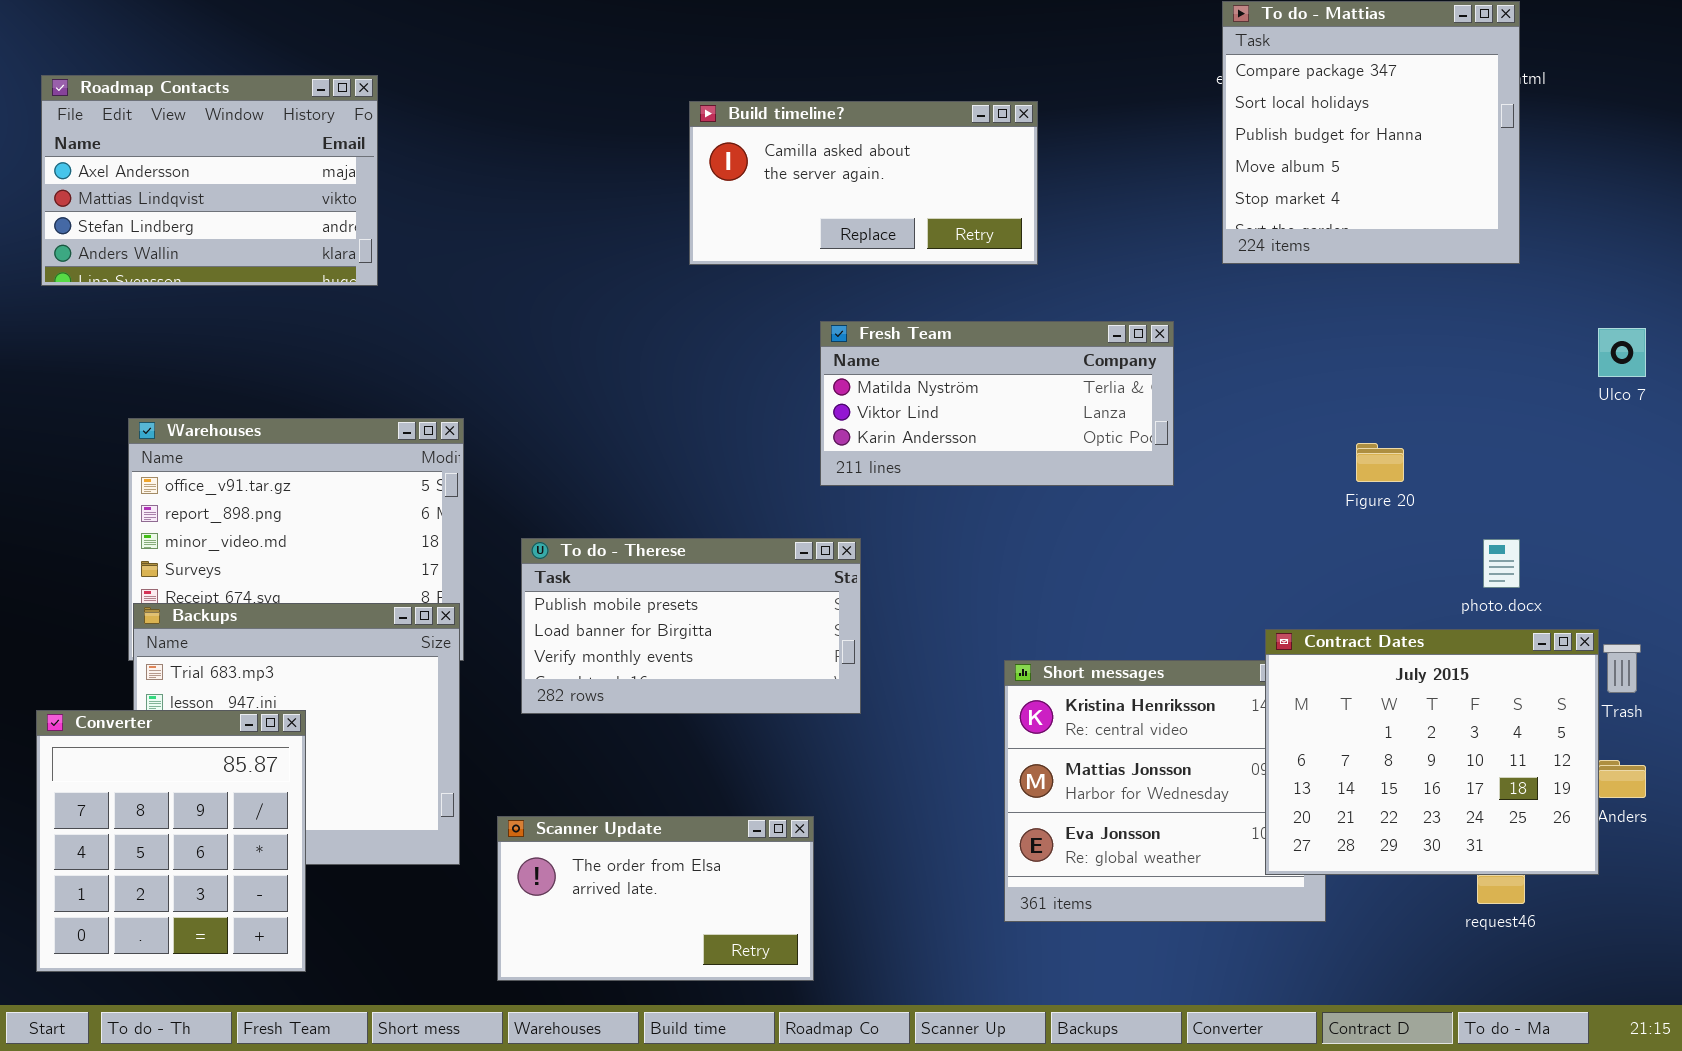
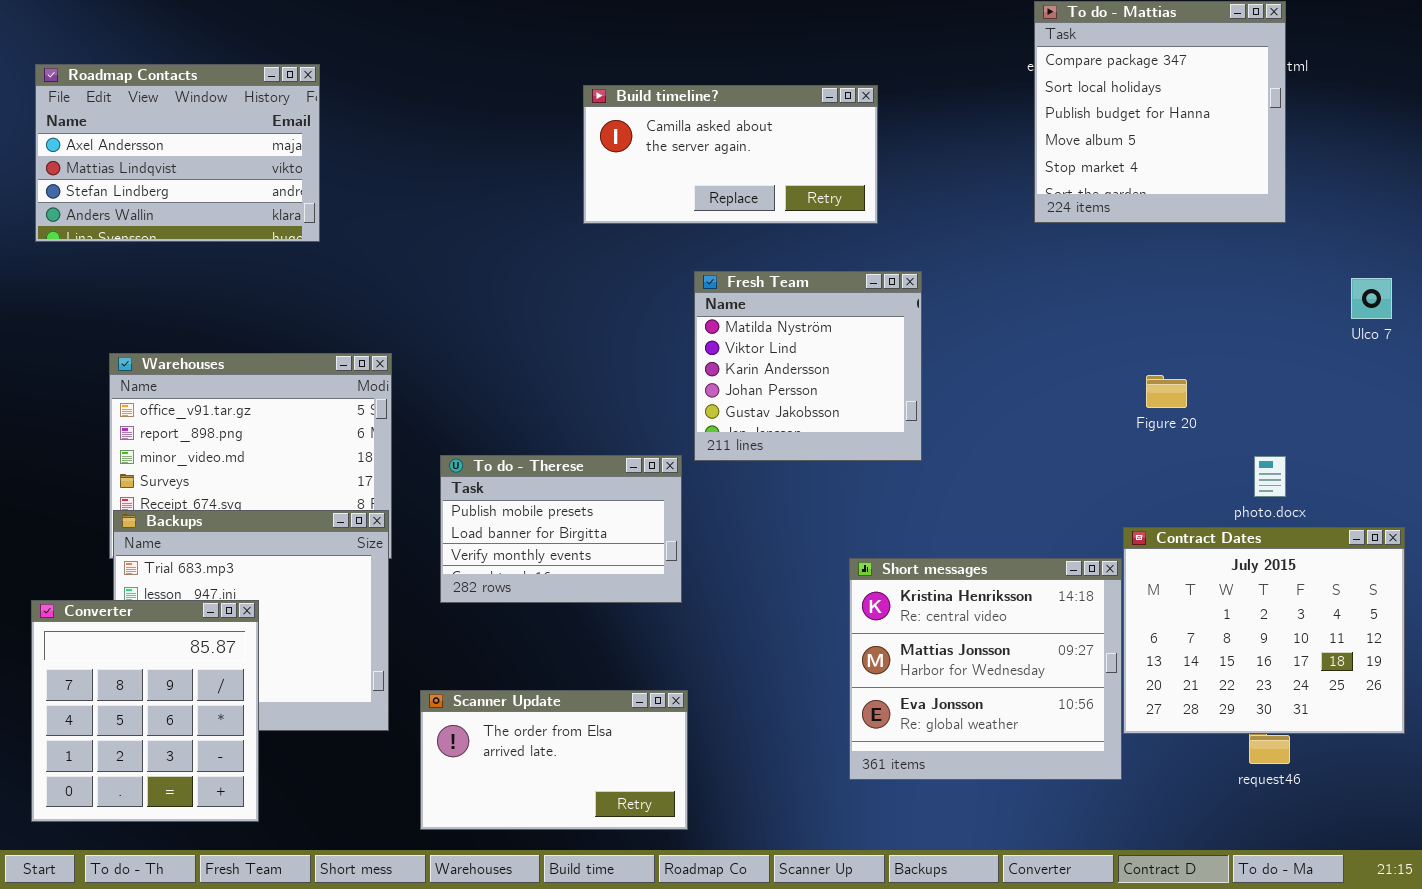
Fresh Team: [820,321,1174,486] -> [694,271,922,461], resized
To do - Therese: [521,538,861,714] -> [440,455,682,603], resized
Contract Dates: [1265,629,1599,875] -> [1123,527,1405,734], moved

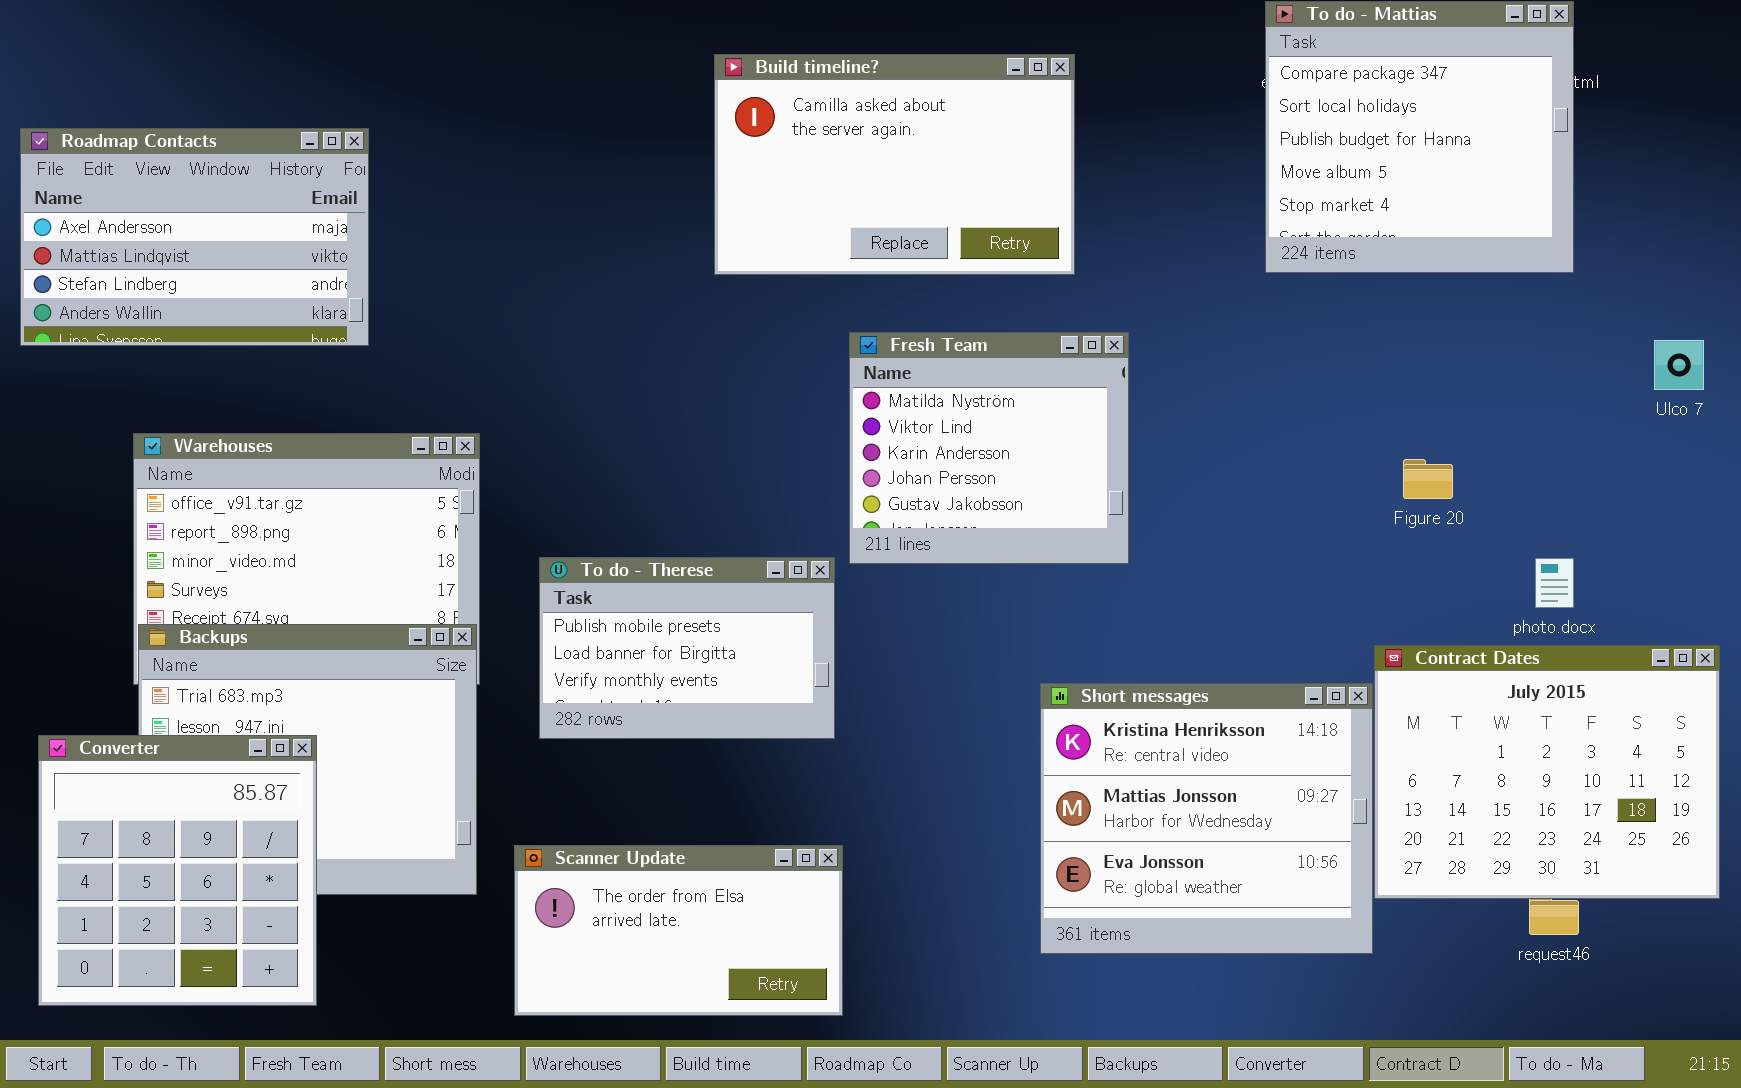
Roadmap Contacts: [35,64,320,242] -> [20,128,369,346], moved
Build timeline?: [583,85,878,224] -> [714,54,1075,275], resized

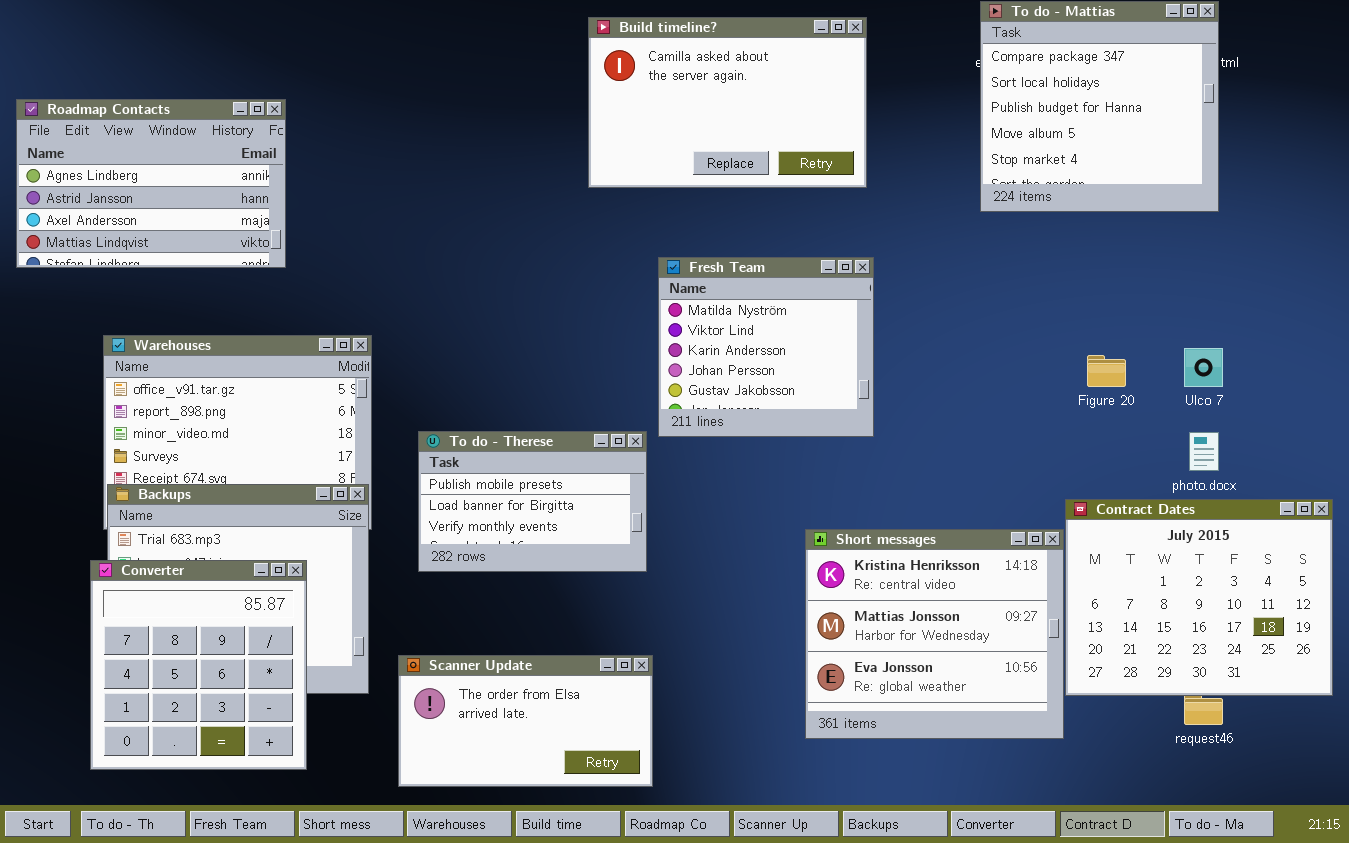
Build timeline?: [714,54,1075,275] -> [588,17,867,188], moved
Roadmap Contacts: [20,128,369,346] -> [16,99,286,268], scrolled up 2 rows
Ulco 7: [1654,340,1704,390] -> [1184,348,1223,387], moved
Converter: [38,735,317,1006] -> [90,560,307,770], moved

